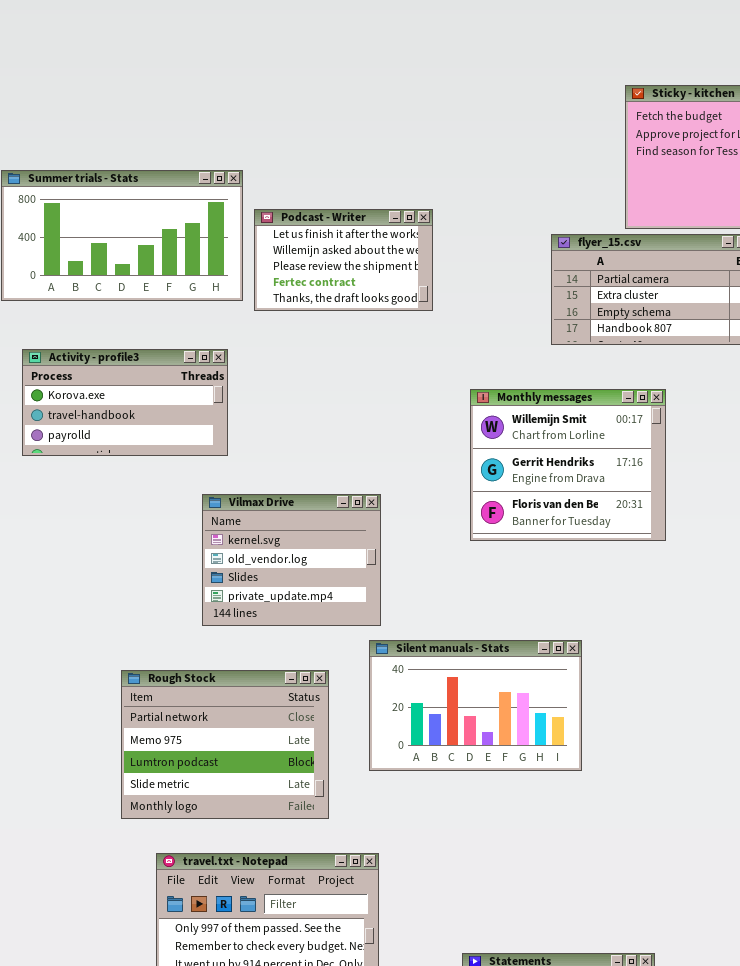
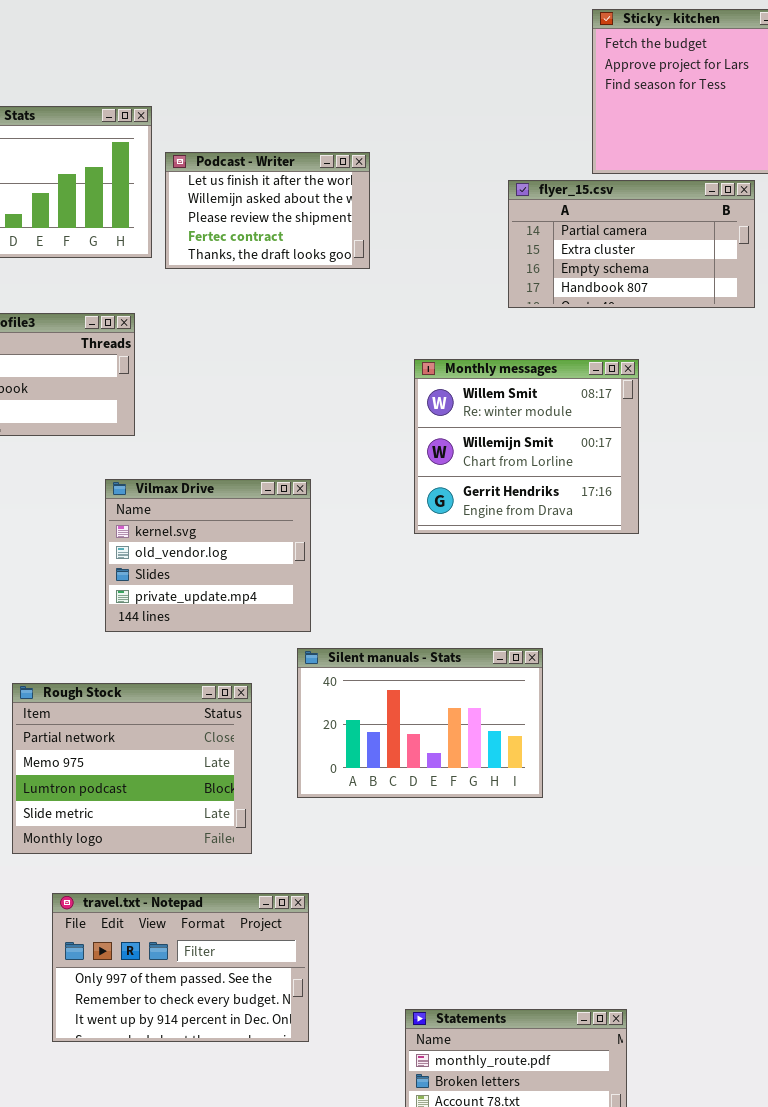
Monthly messages: [470,389,666,541] -> [414,359,639,534], scrolled up 1 row

